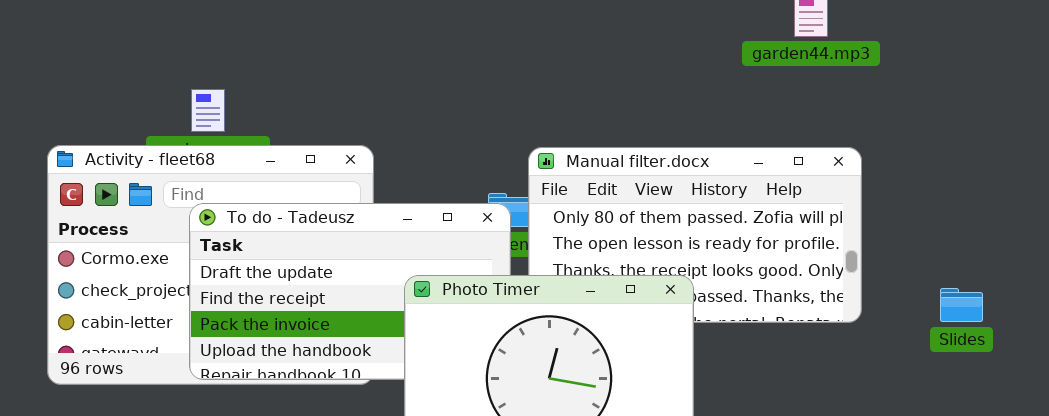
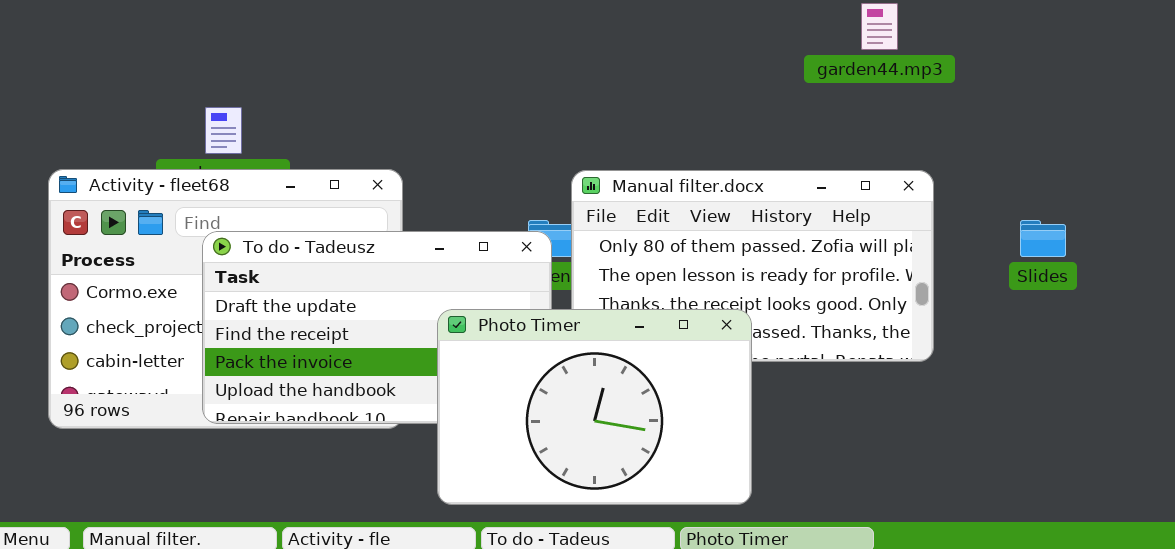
Slides: [940,288,983,322] -> [1020,220,1066,257], moved

